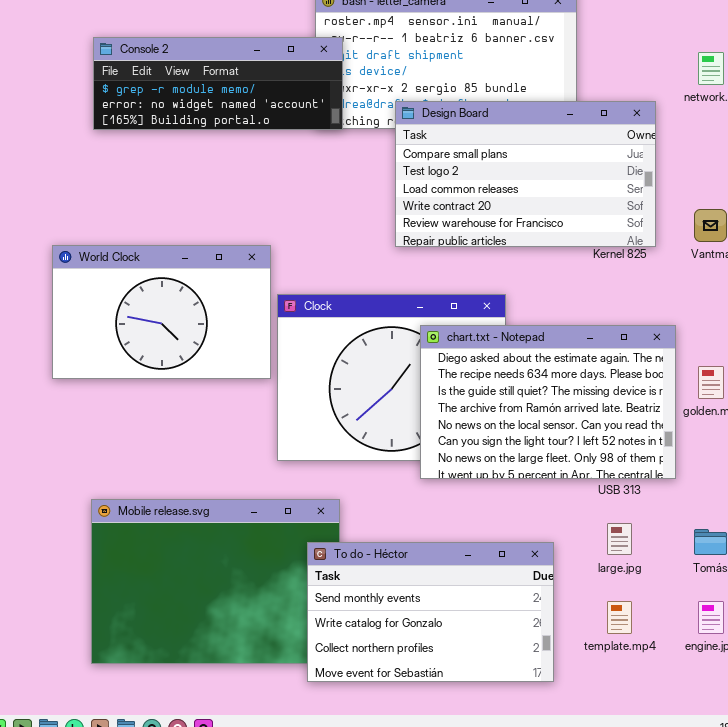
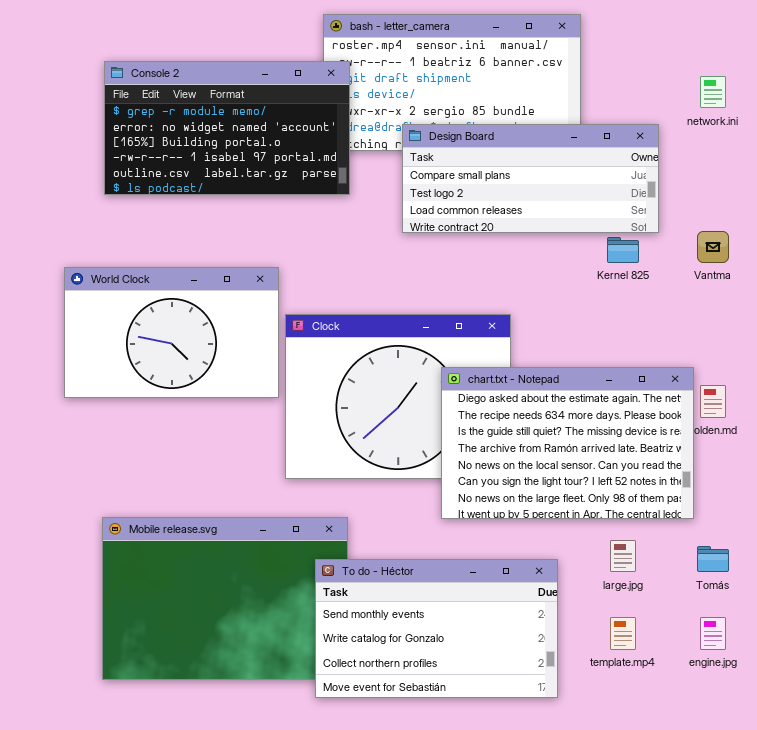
Console 2: [93,37,343,130] -> [104,61,350,195], resized
Design Board: [395,101,656,247] -> [402,124,659,233], resized
chart.txt - Notepad: [420,325,676,479] -> [441,367,694,519], moved

